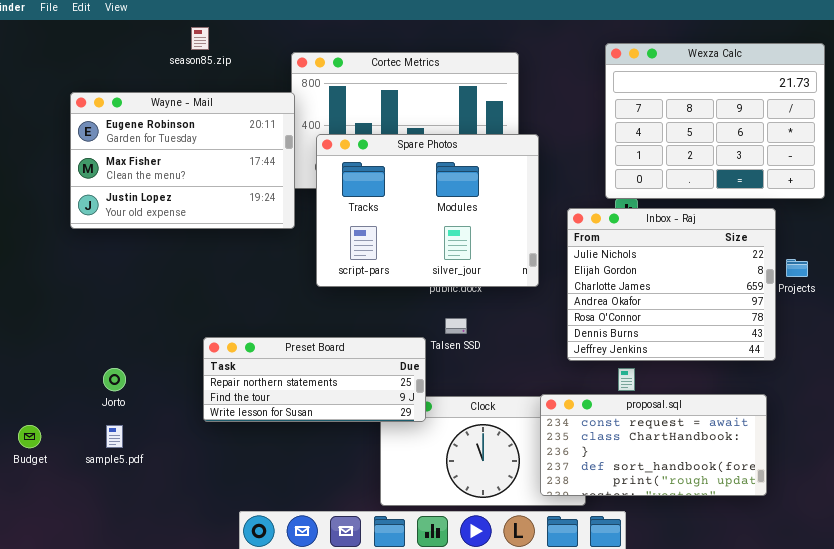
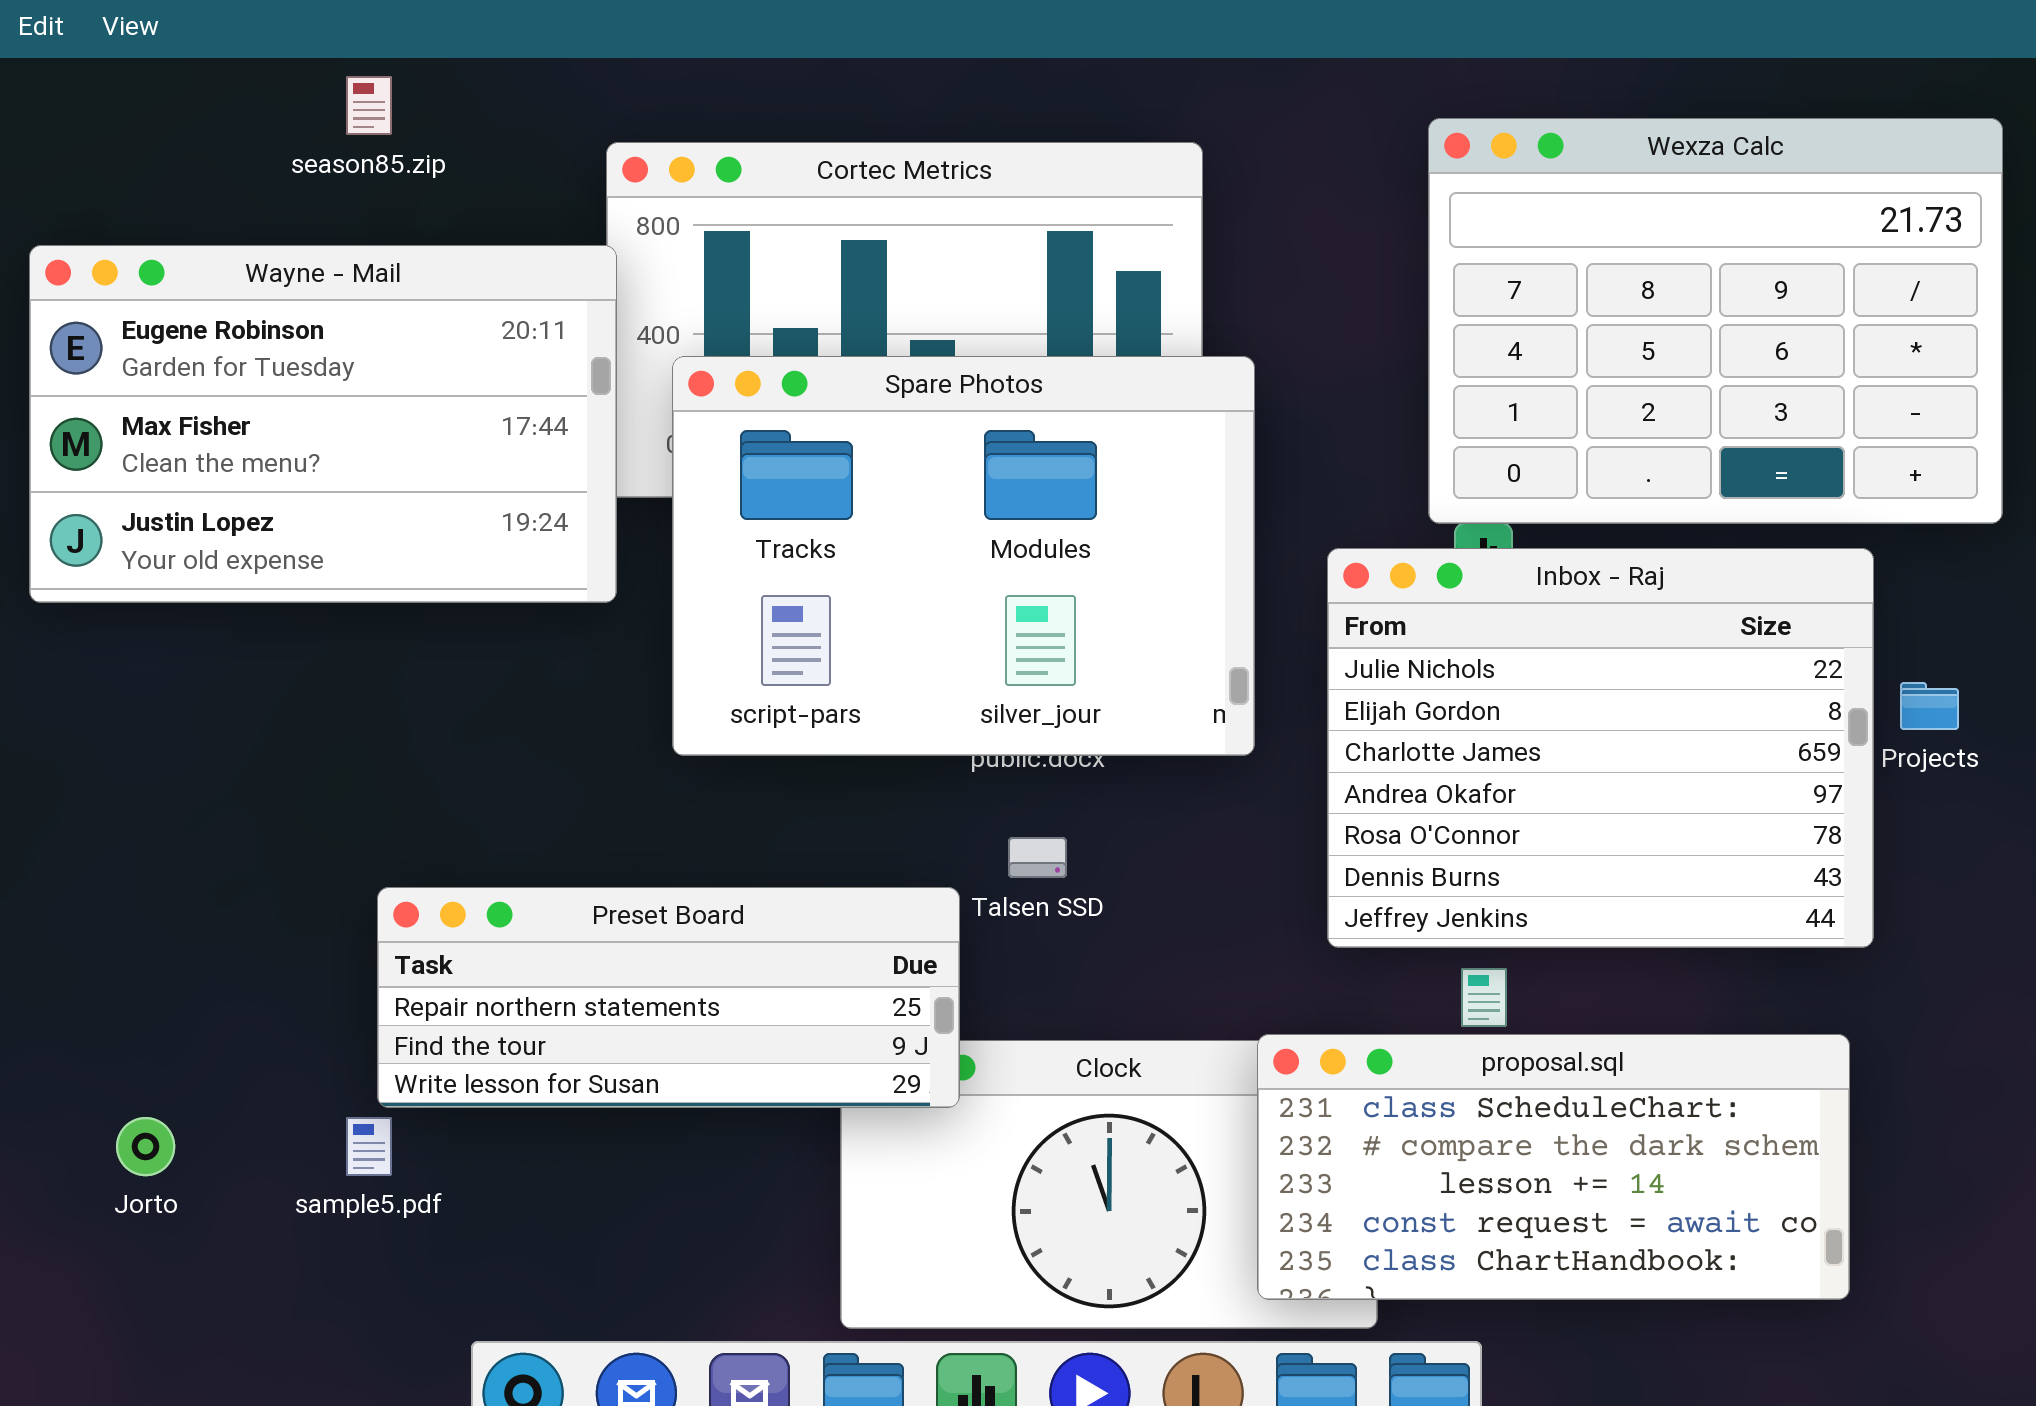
Jorto: [103,368,126,391] -> [116,1117,175,1176], moved
proposal.sql: [540,394,767,496] -> [1257,1034,1850,1300], scrolled up 3 rows
sample5.pdf: [106,425,123,448] -> [346,1117,392,1176], moved

